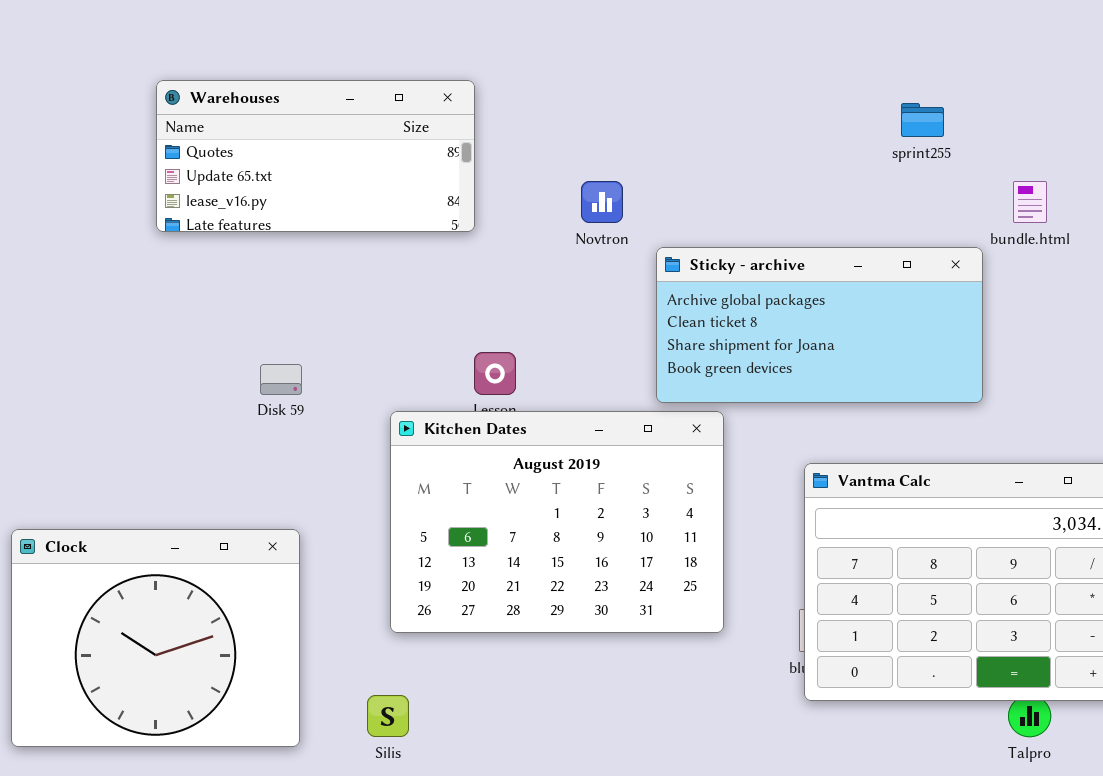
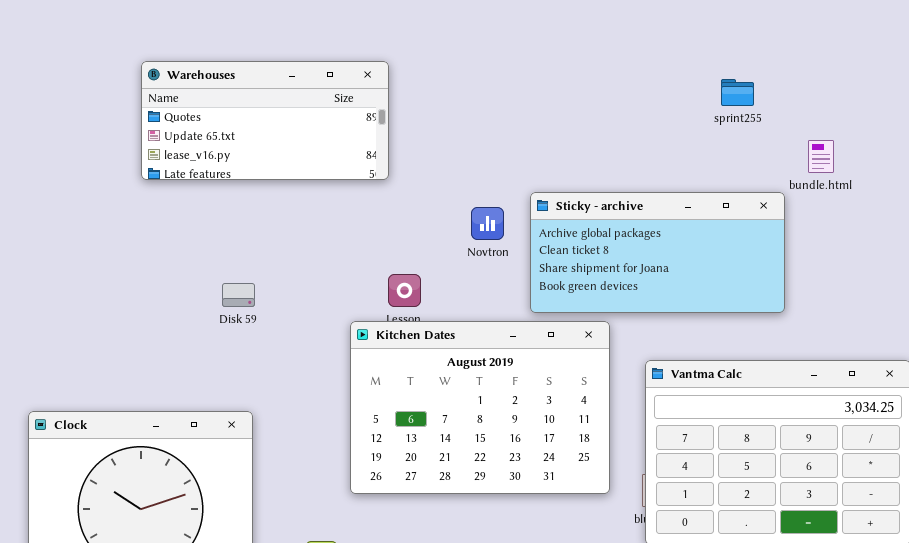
Novtron: [581,181,623,223] -> [471,207,504,240], moved
Kitchen Dates: [390,411,724,633] -> [350,321,610,494], moved

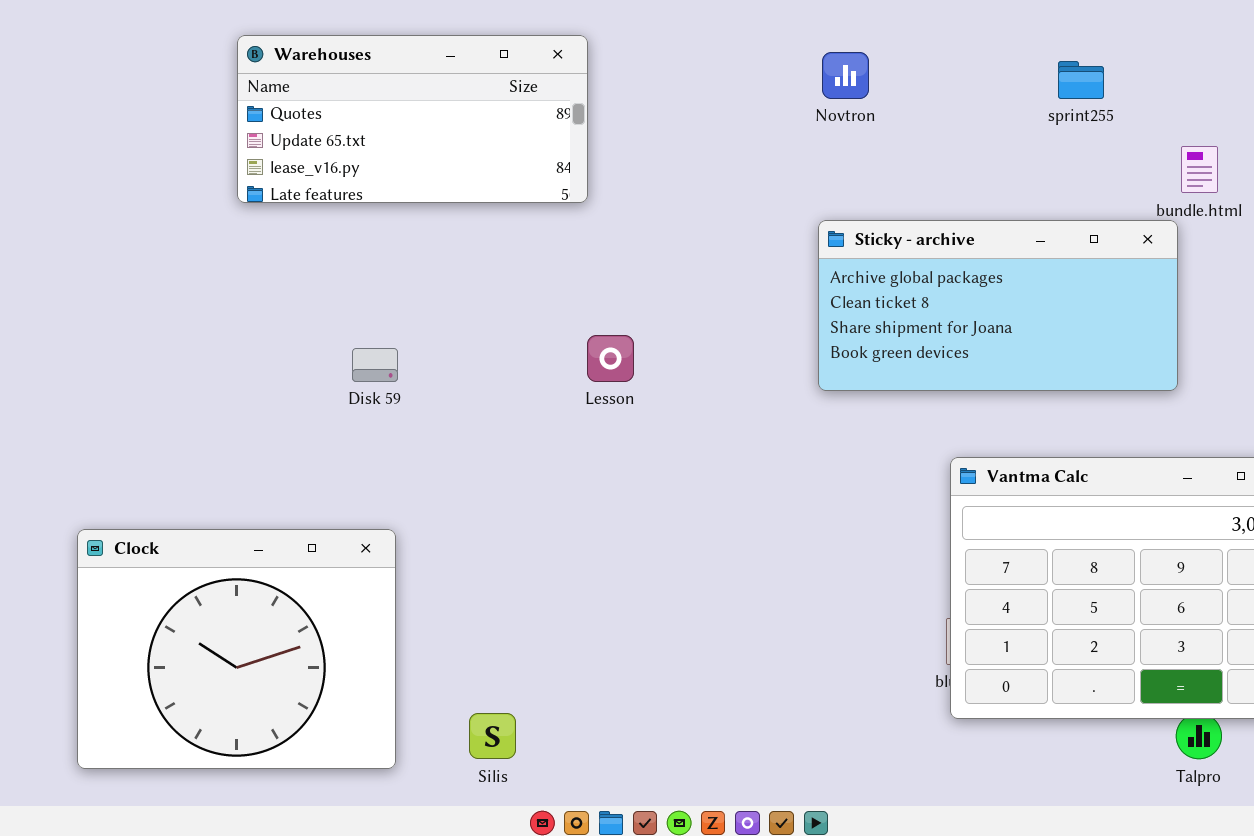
Sticky - archive: [530,192,785,313] -> [818,220,1178,391], moved
Novtron: [471,207,504,240] -> [822,52,869,99], moved
Kitchen Dates: [350,321,610,494] -> none, closed

